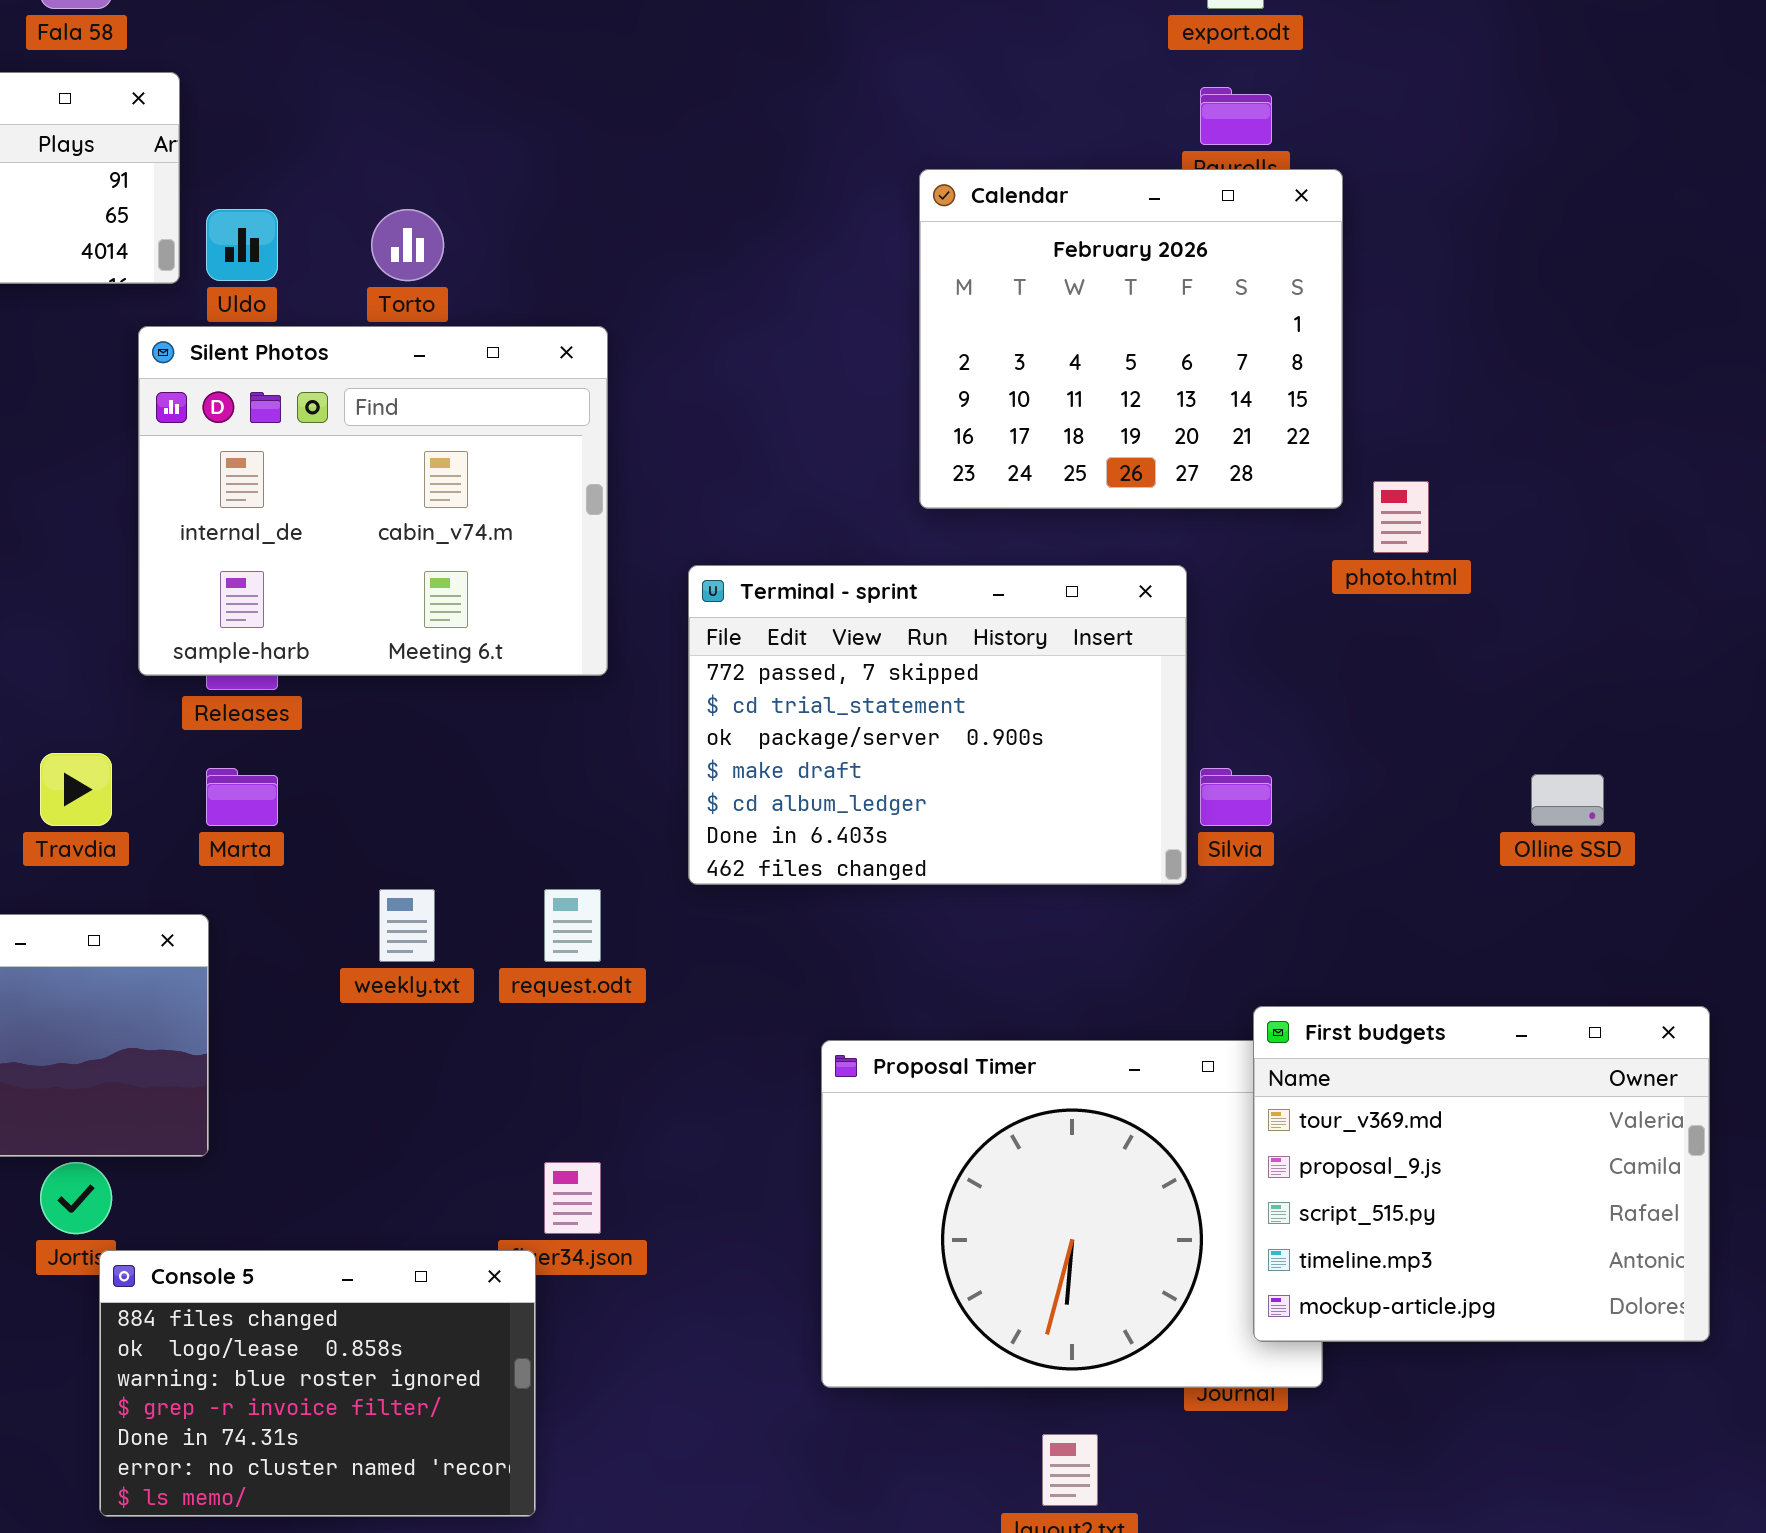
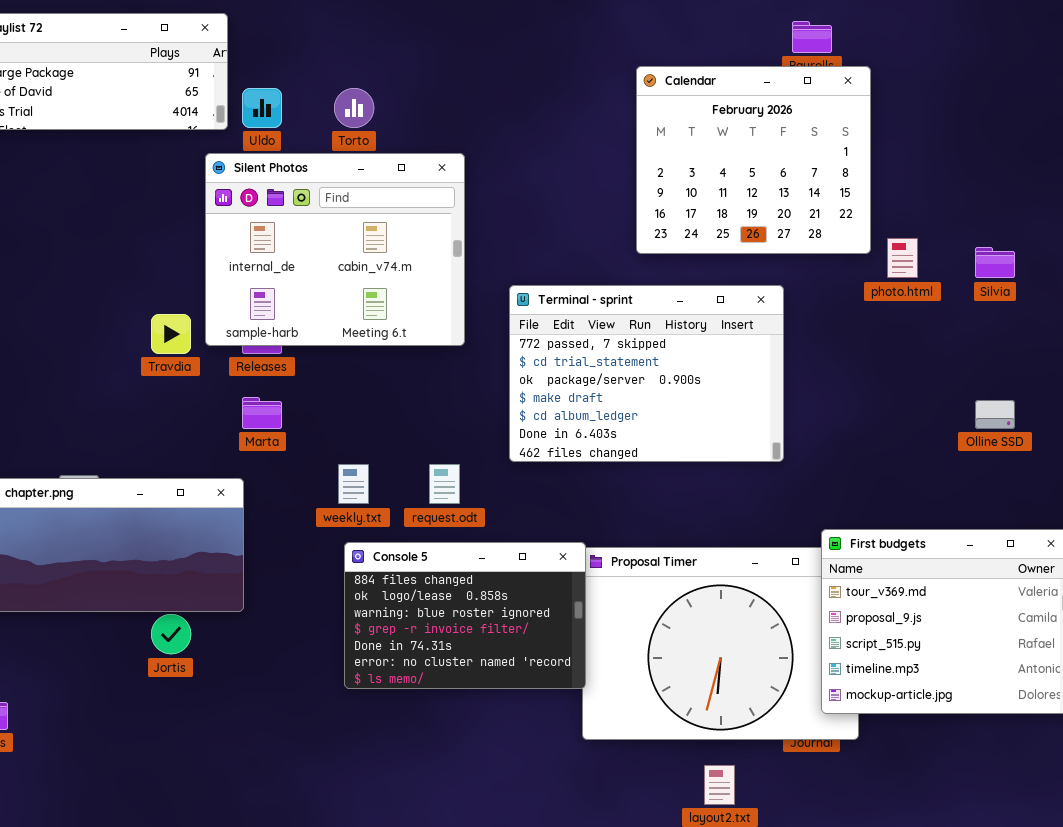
Travdia: [40,753,112,826] -> [151,314,191,354], moved
Silvia: [1200,768,1272,826] -> [975,247,1015,278], moved
Console 5: [99,1250,536,1517] -> [344,542,586,689], moved

